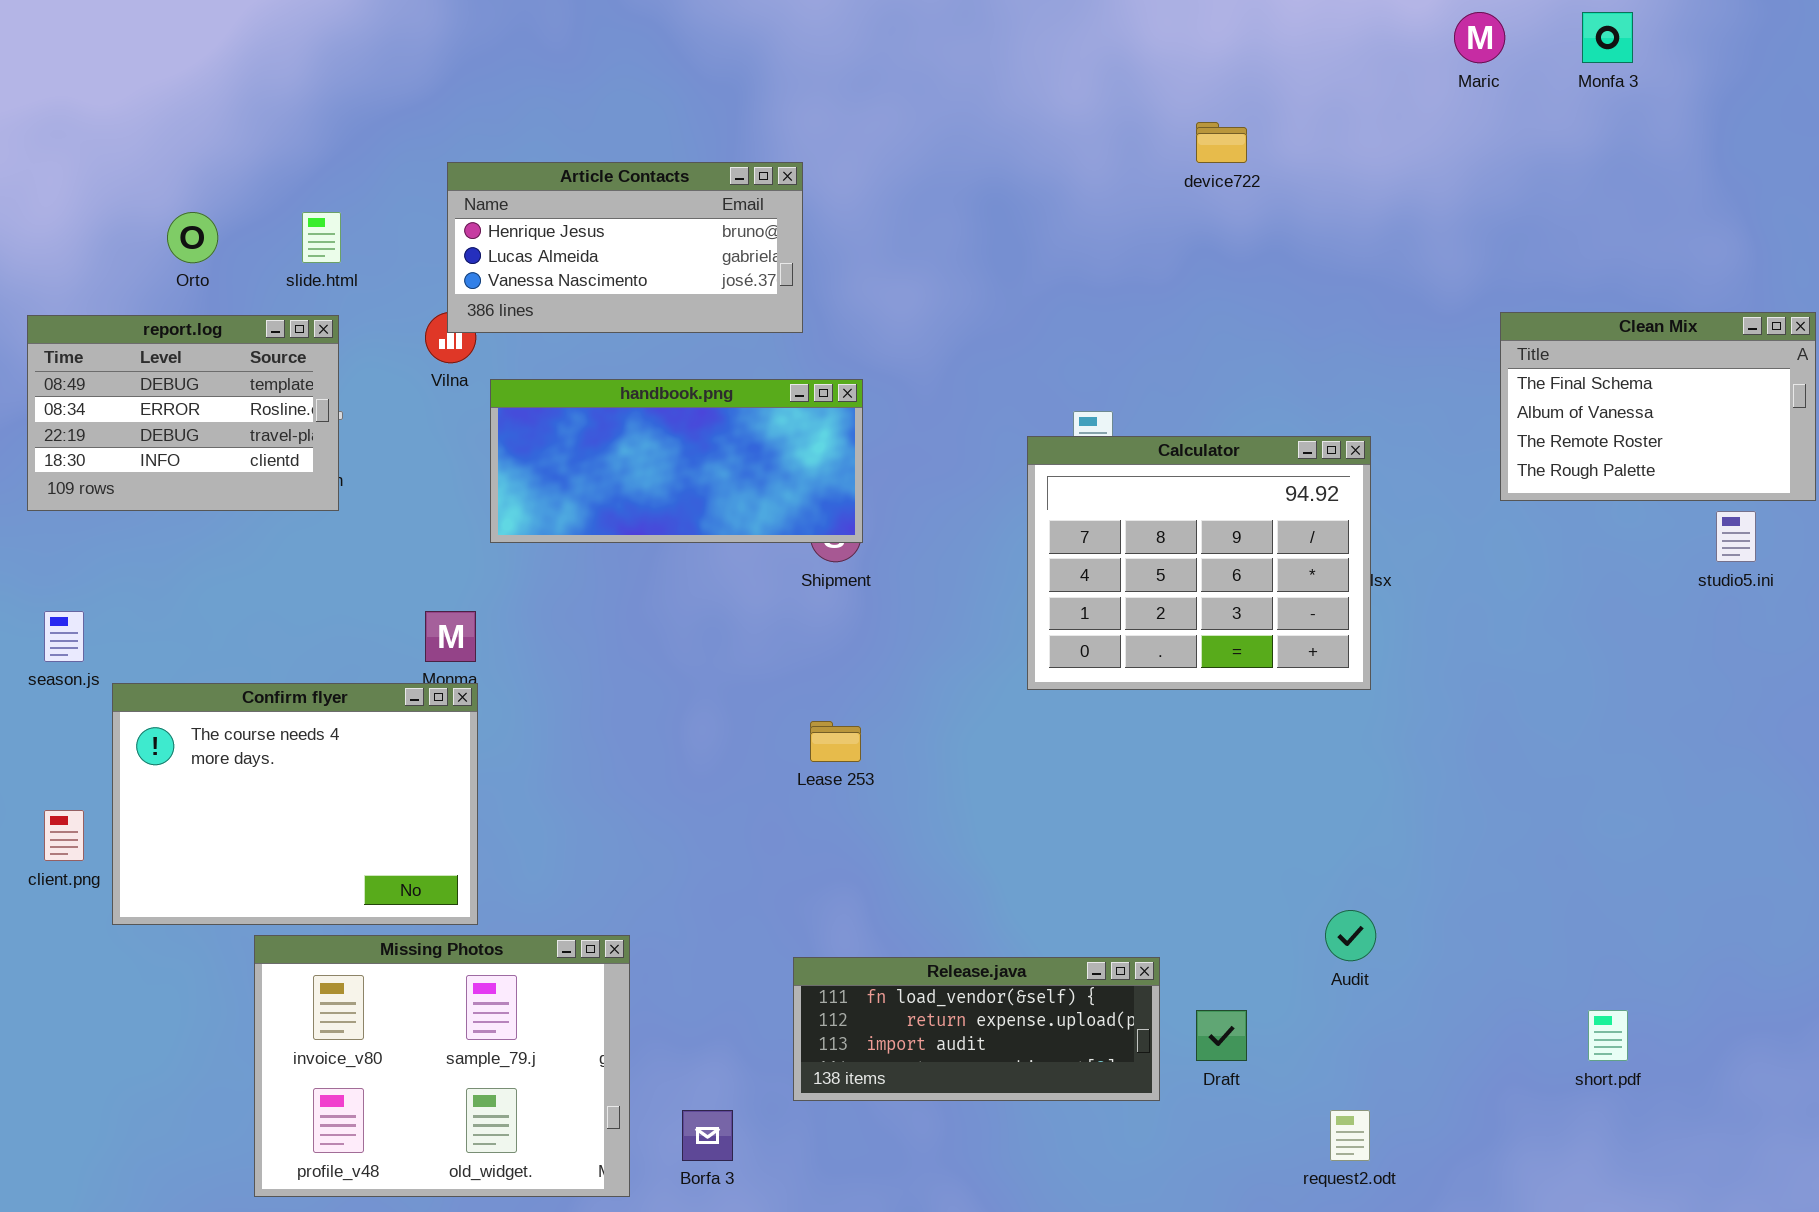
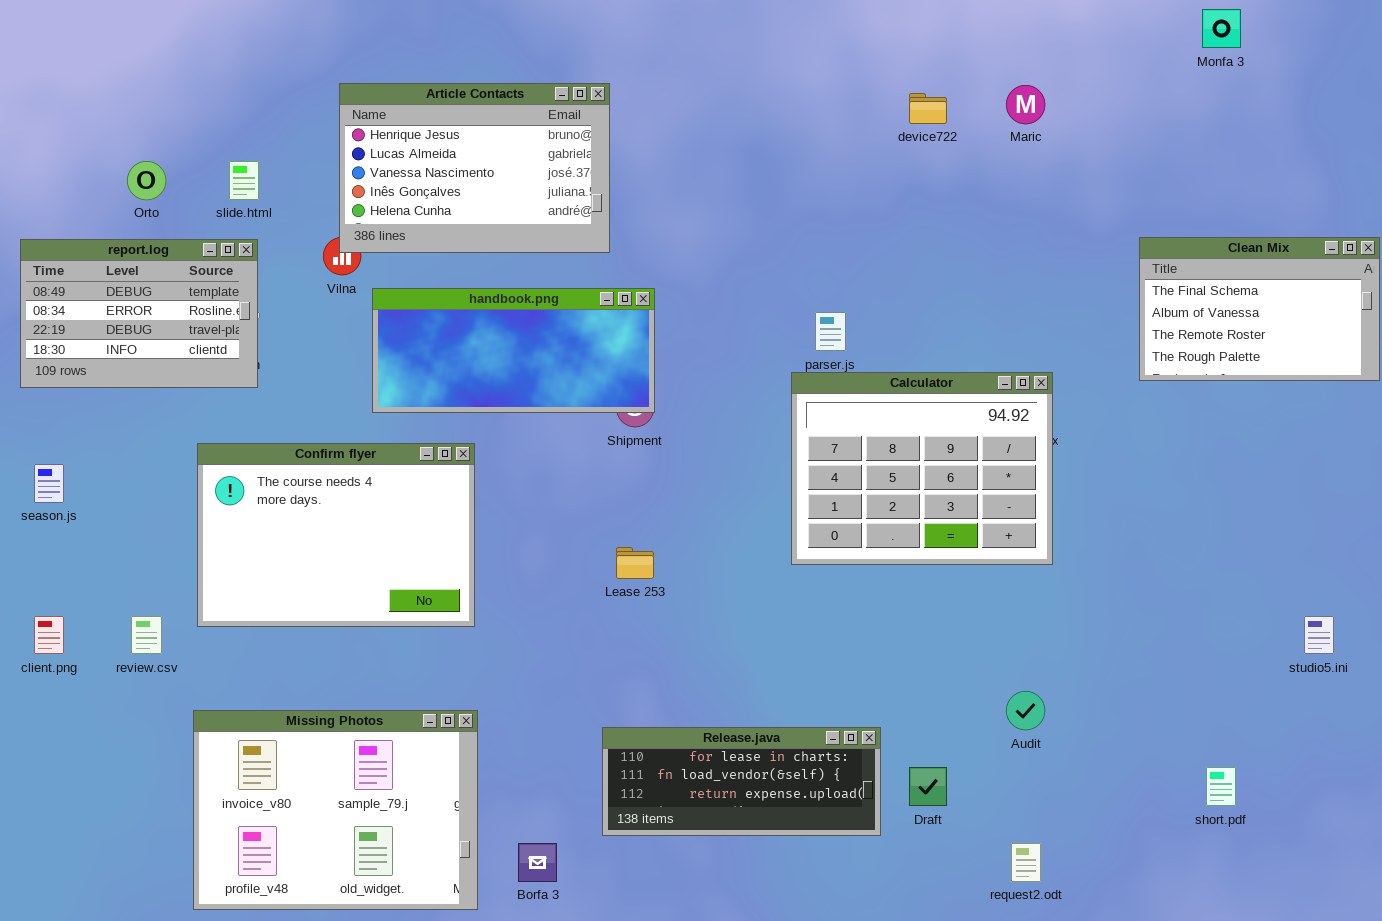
Maric: [1454,12,1505,63] -> [1006,85,1045,124], moved
Article Contacts: [447,162,803,333] -> [339,83,610,253], resized
Calculator: [1027,436,1371,690] -> [791,372,1053,565], moved
studio5.ini: [1716,511,1756,562] -> [1304,616,1334,654], moved
Confirm flyer: [112,683,478,925] -> [197,443,475,627], moved
Release.java: [793,957,1160,1101] -> [602,727,881,836], scrolled up 1 row

